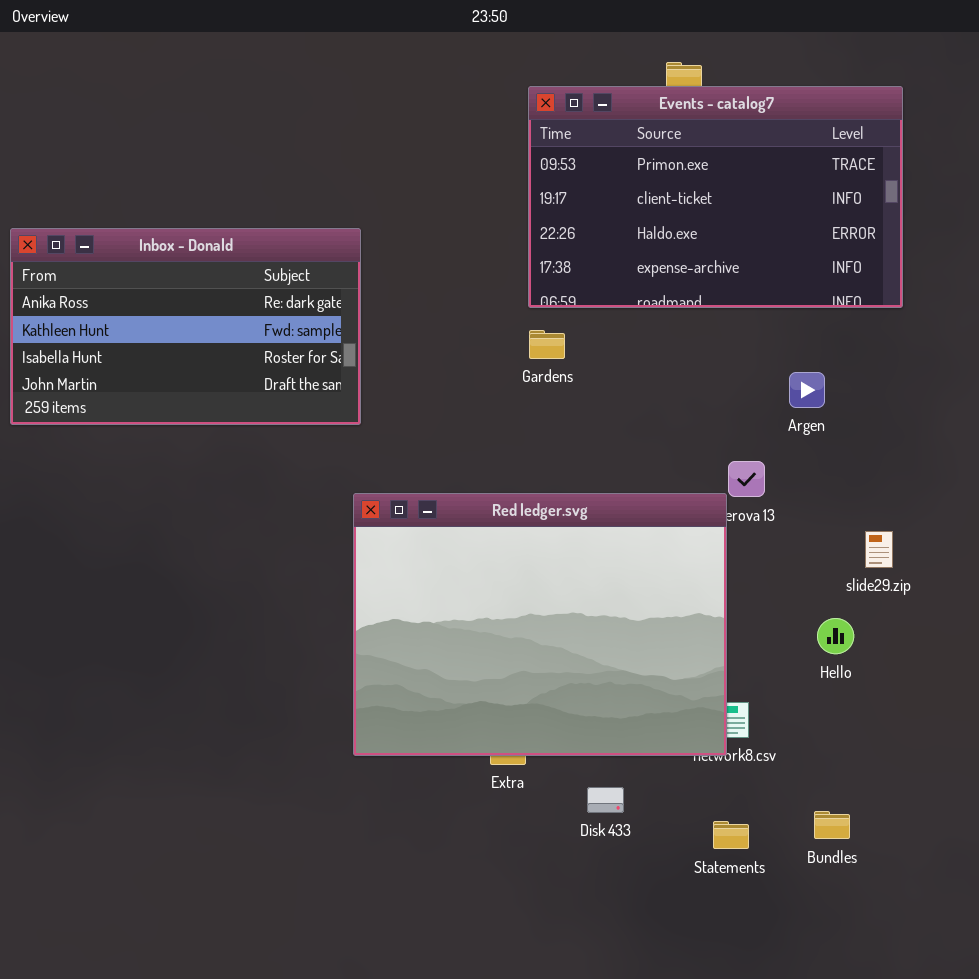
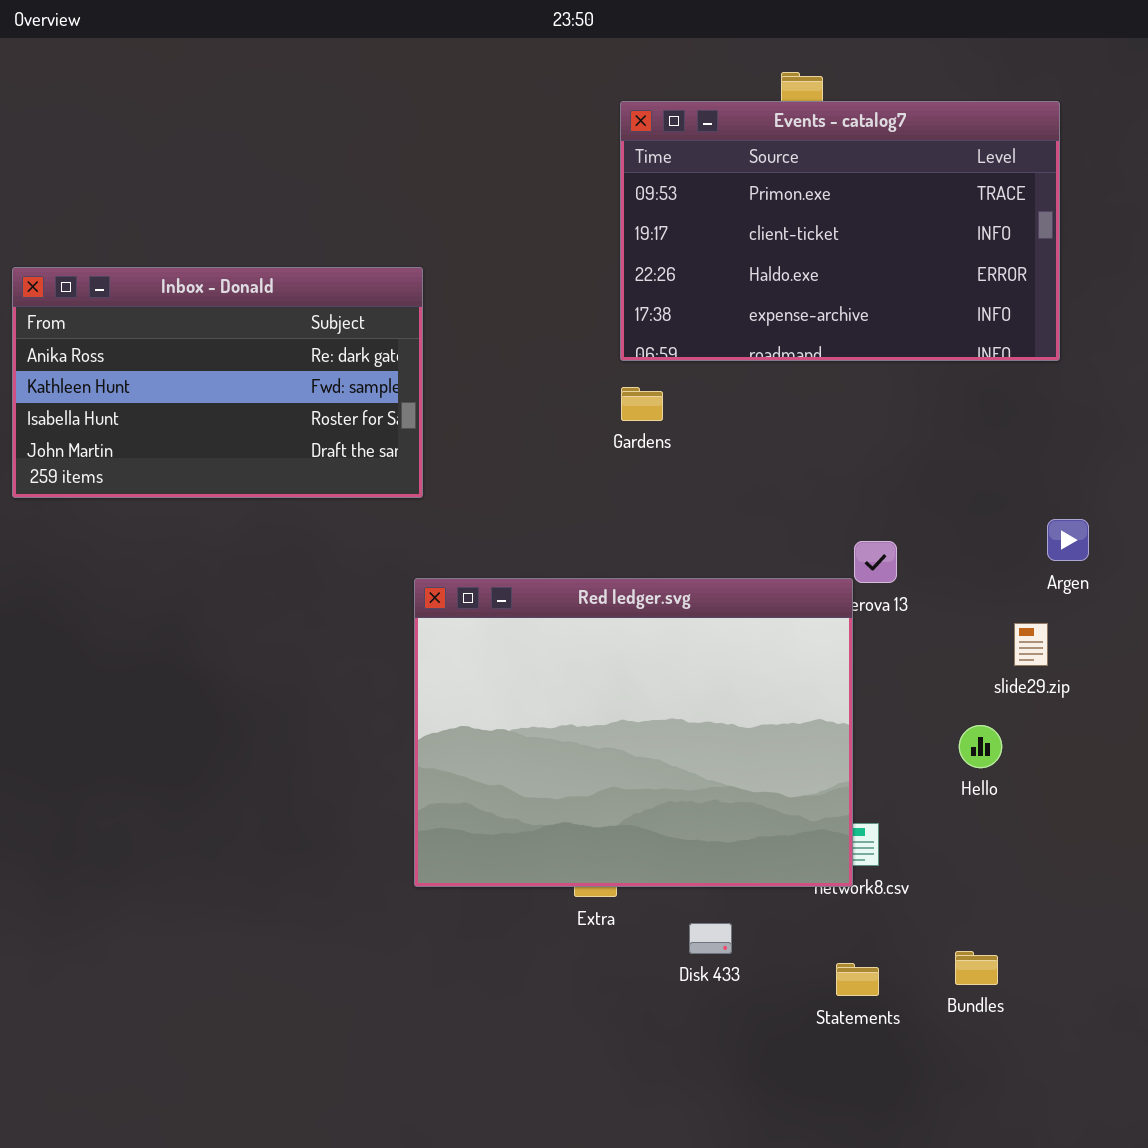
Argen: [789,372,825,408] -> [1047,519,1089,561], moved

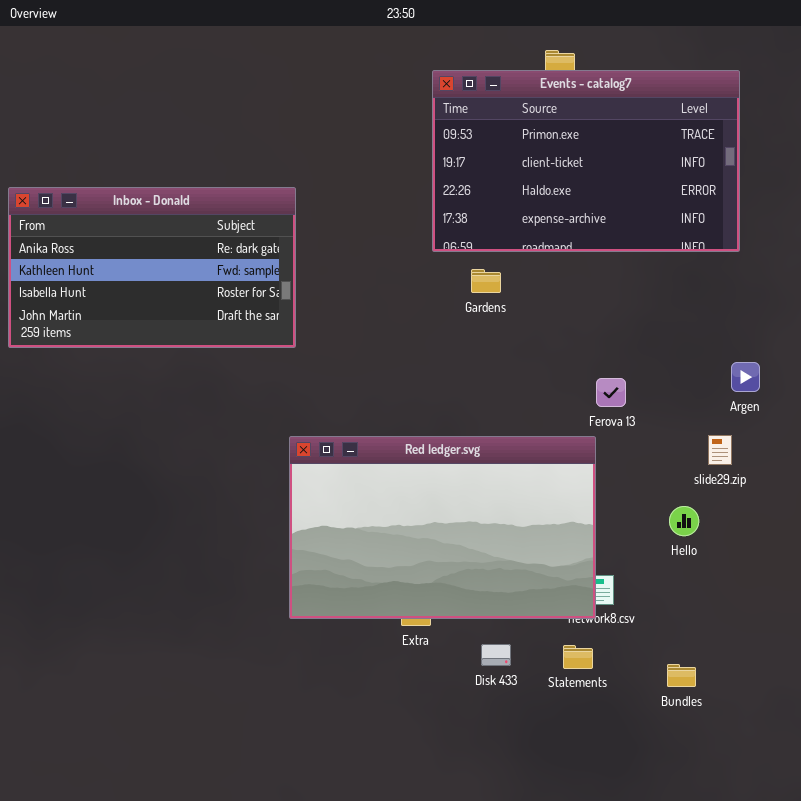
Gardens: [621,387,663,421] -> [471,269,501,293], moved
Red ledger.svg: [414,578,853,887] -> [289,436,596,619], resized
Statements: [836,963,879,996] -> [563,645,593,669], moved

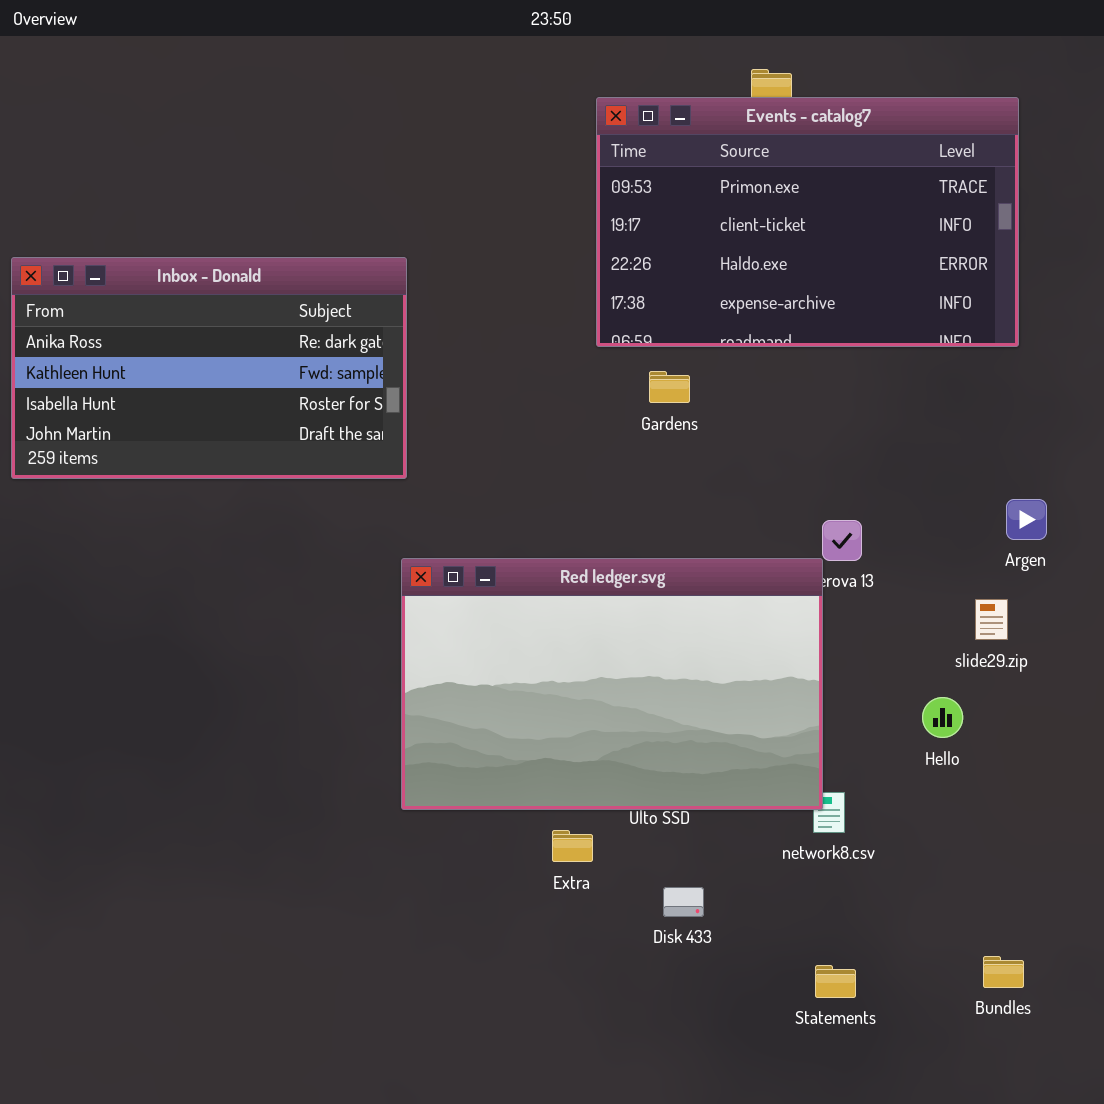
Red ledger.svg: [289,436,596,619] -> [401,558,823,810], moved
Statements: [563,645,593,669] -> [815,965,856,998], moved
Bundles: [667,664,696,687] -> [983,956,1024,988], moved

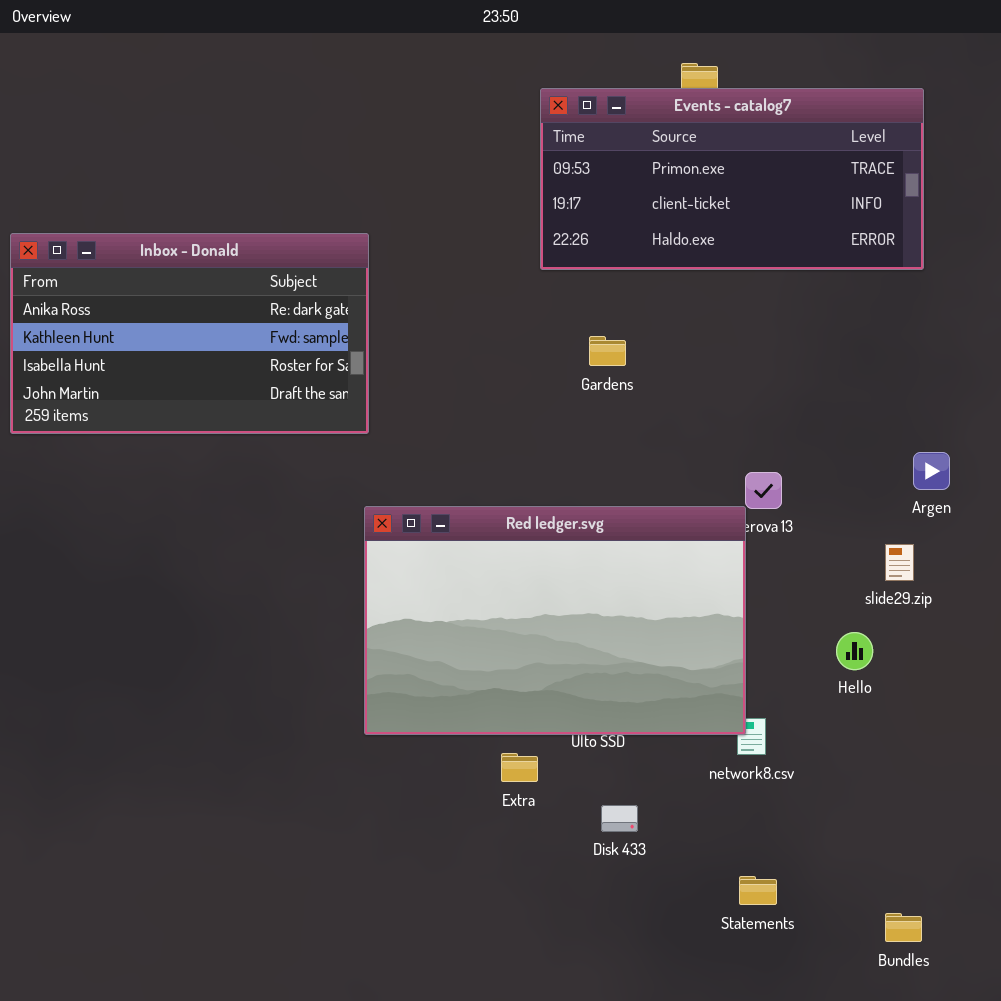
Events - catalog7: [596,97,1019,347] -> [540,88,924,270], resized
Bundles: [983,956,1024,988] -> [885,913,922,942], moved

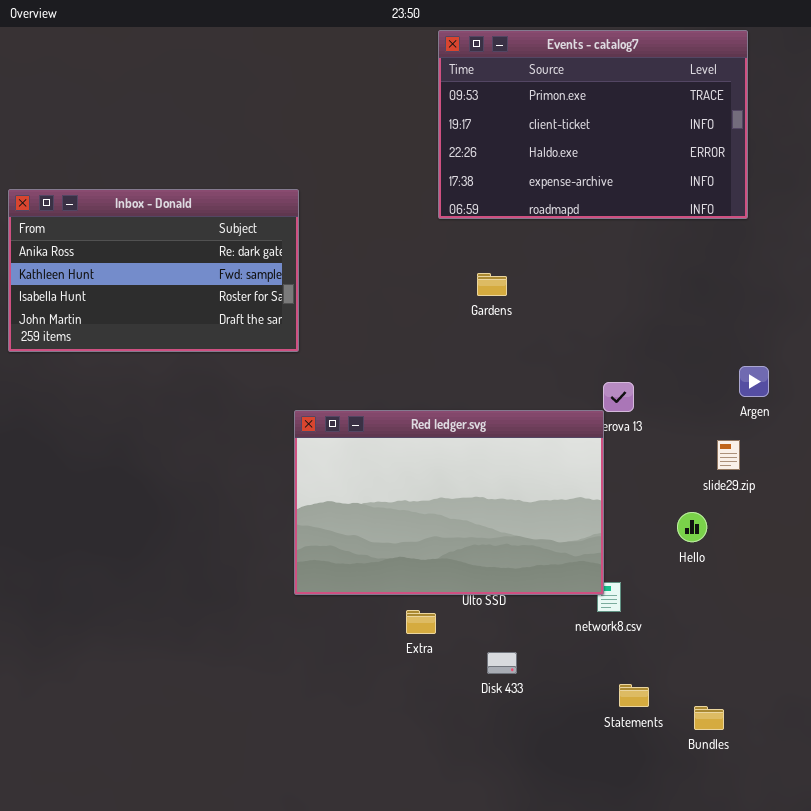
Events - catalog7: [540,88,924,270] -> [438,30,748,219], resized
Statements: [739,876,777,905] -> [619,684,649,707], moved
Bundles: [885,913,922,942] -> [694,706,724,730], moved

